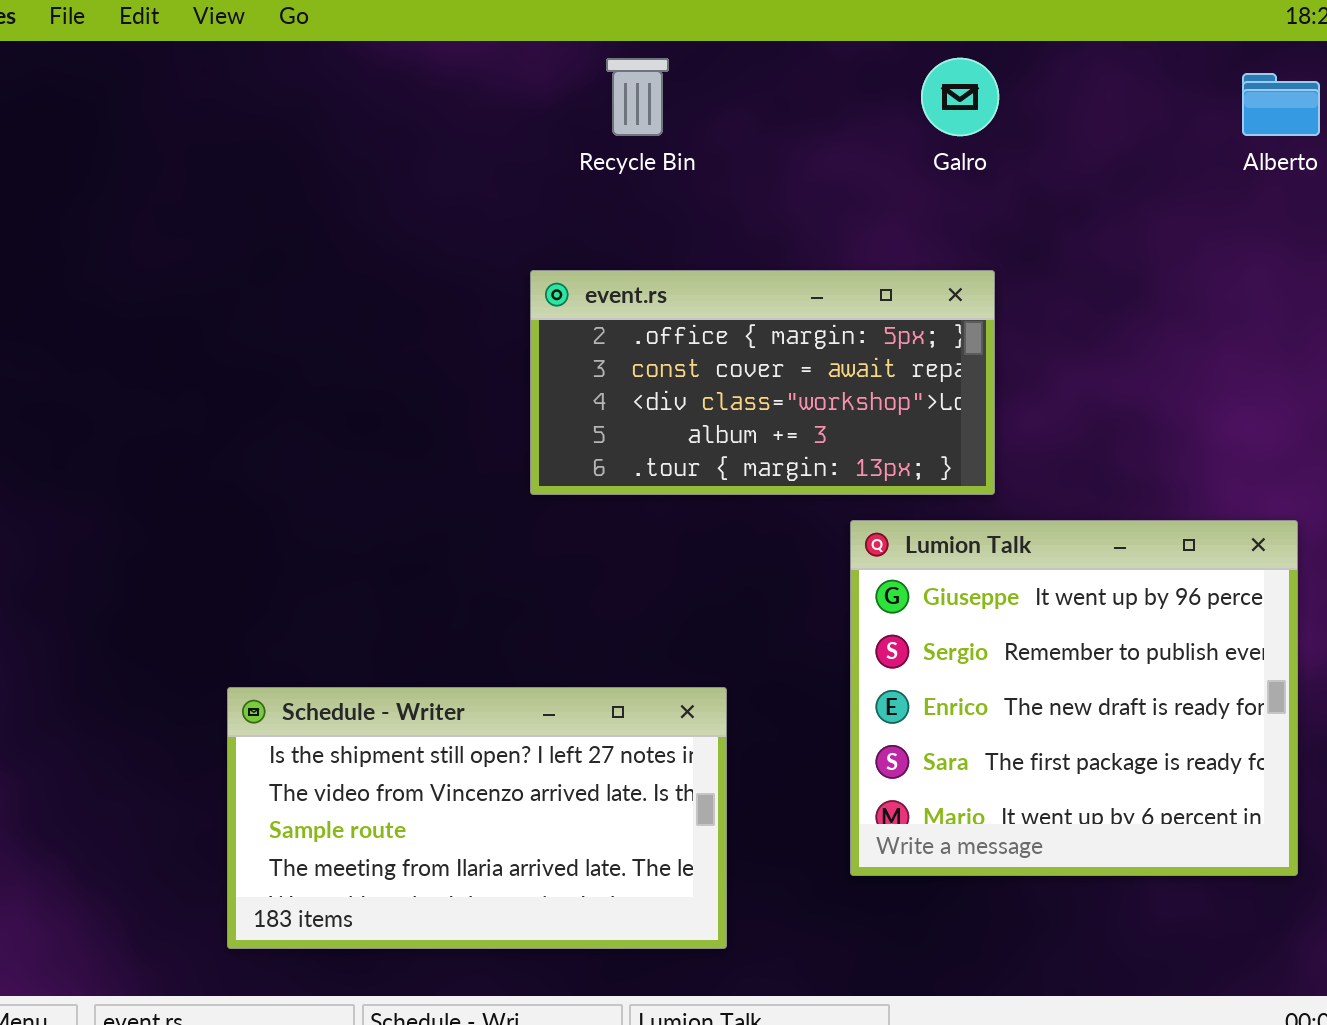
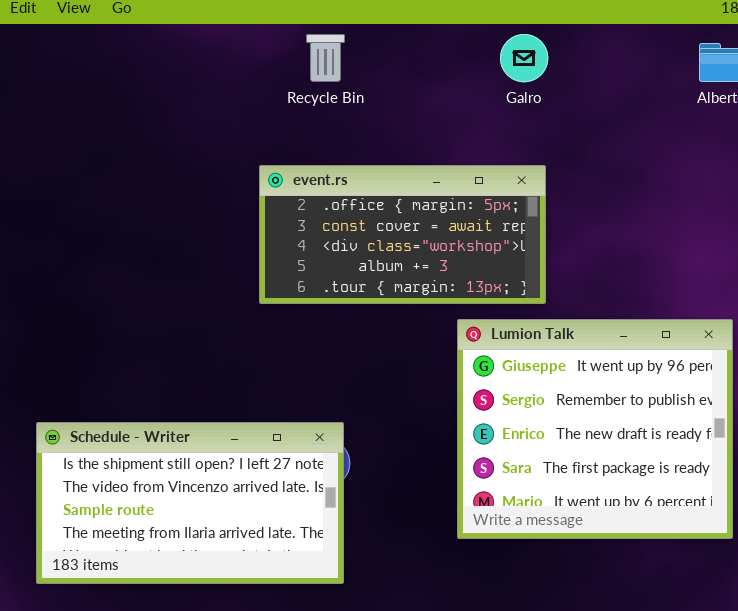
Schedule - Writer: [227,687,727,949] -> [36,422,344,584], moved

